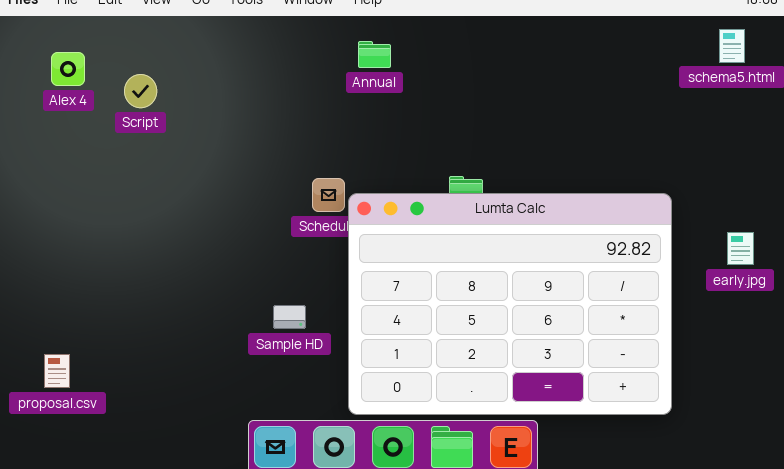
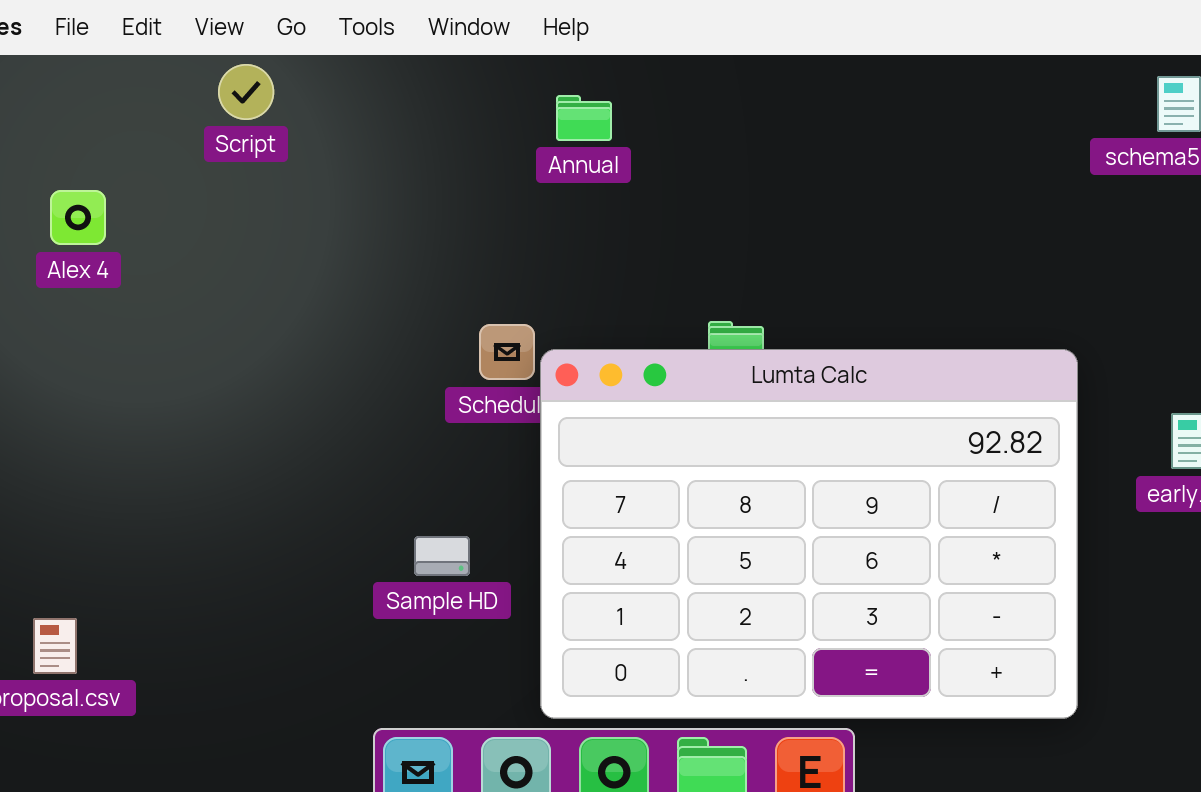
Alex 4: [51,52,85,86] -> [50,190,106,245], moved
Script: [124,74,157,108] -> [218,64,274,120], moved

